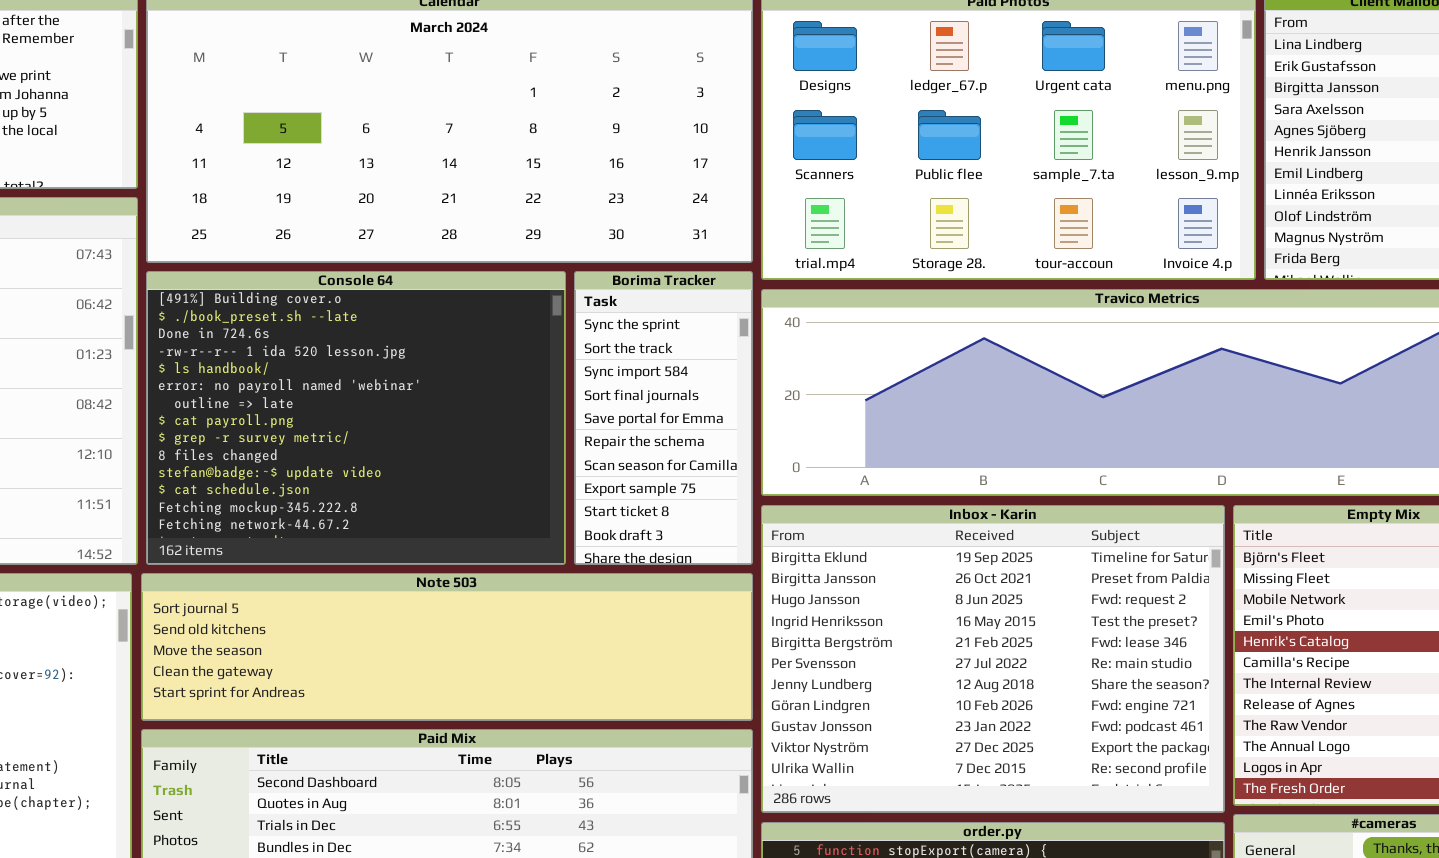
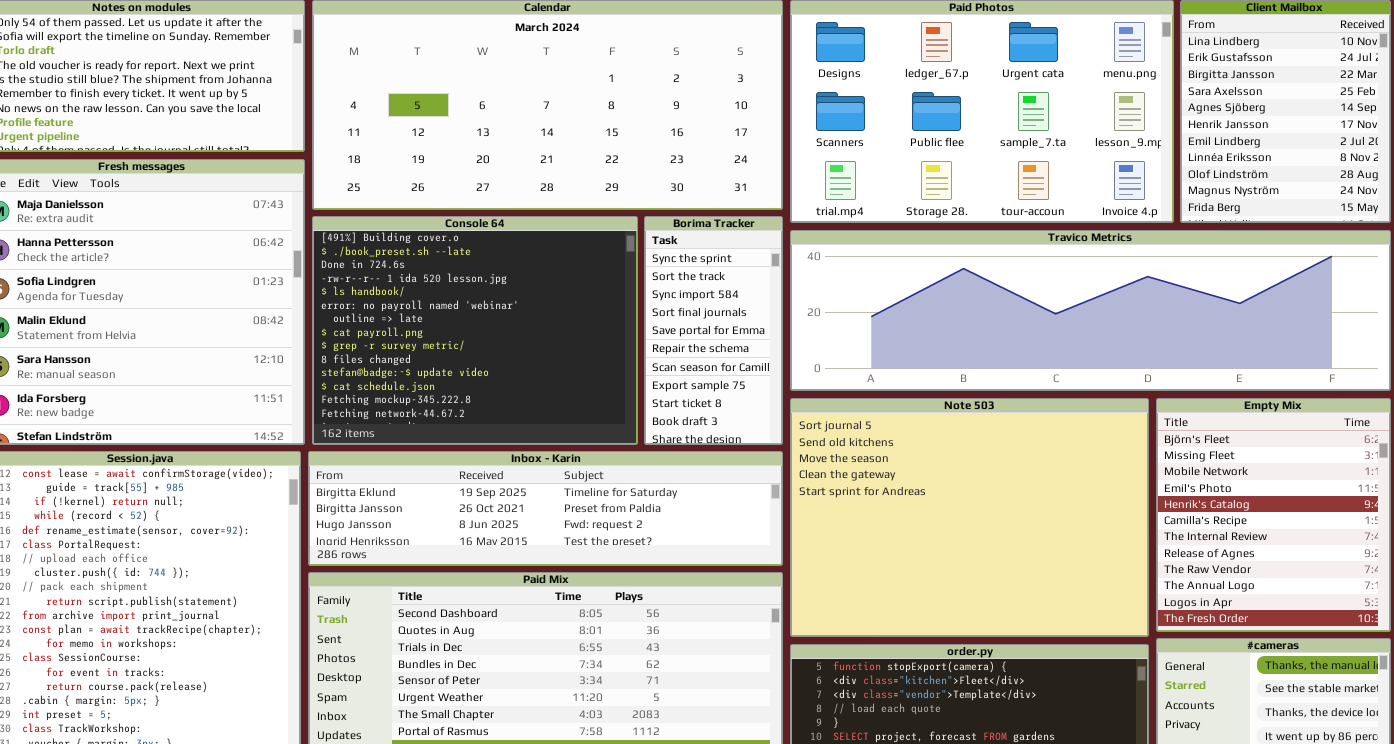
Inbox - Karin: [761,505,1225,813] -> [308,451,783,566], moved, resized
Note 503: [141,573,753,721] -> [790,398,1149,637], moved, resized

